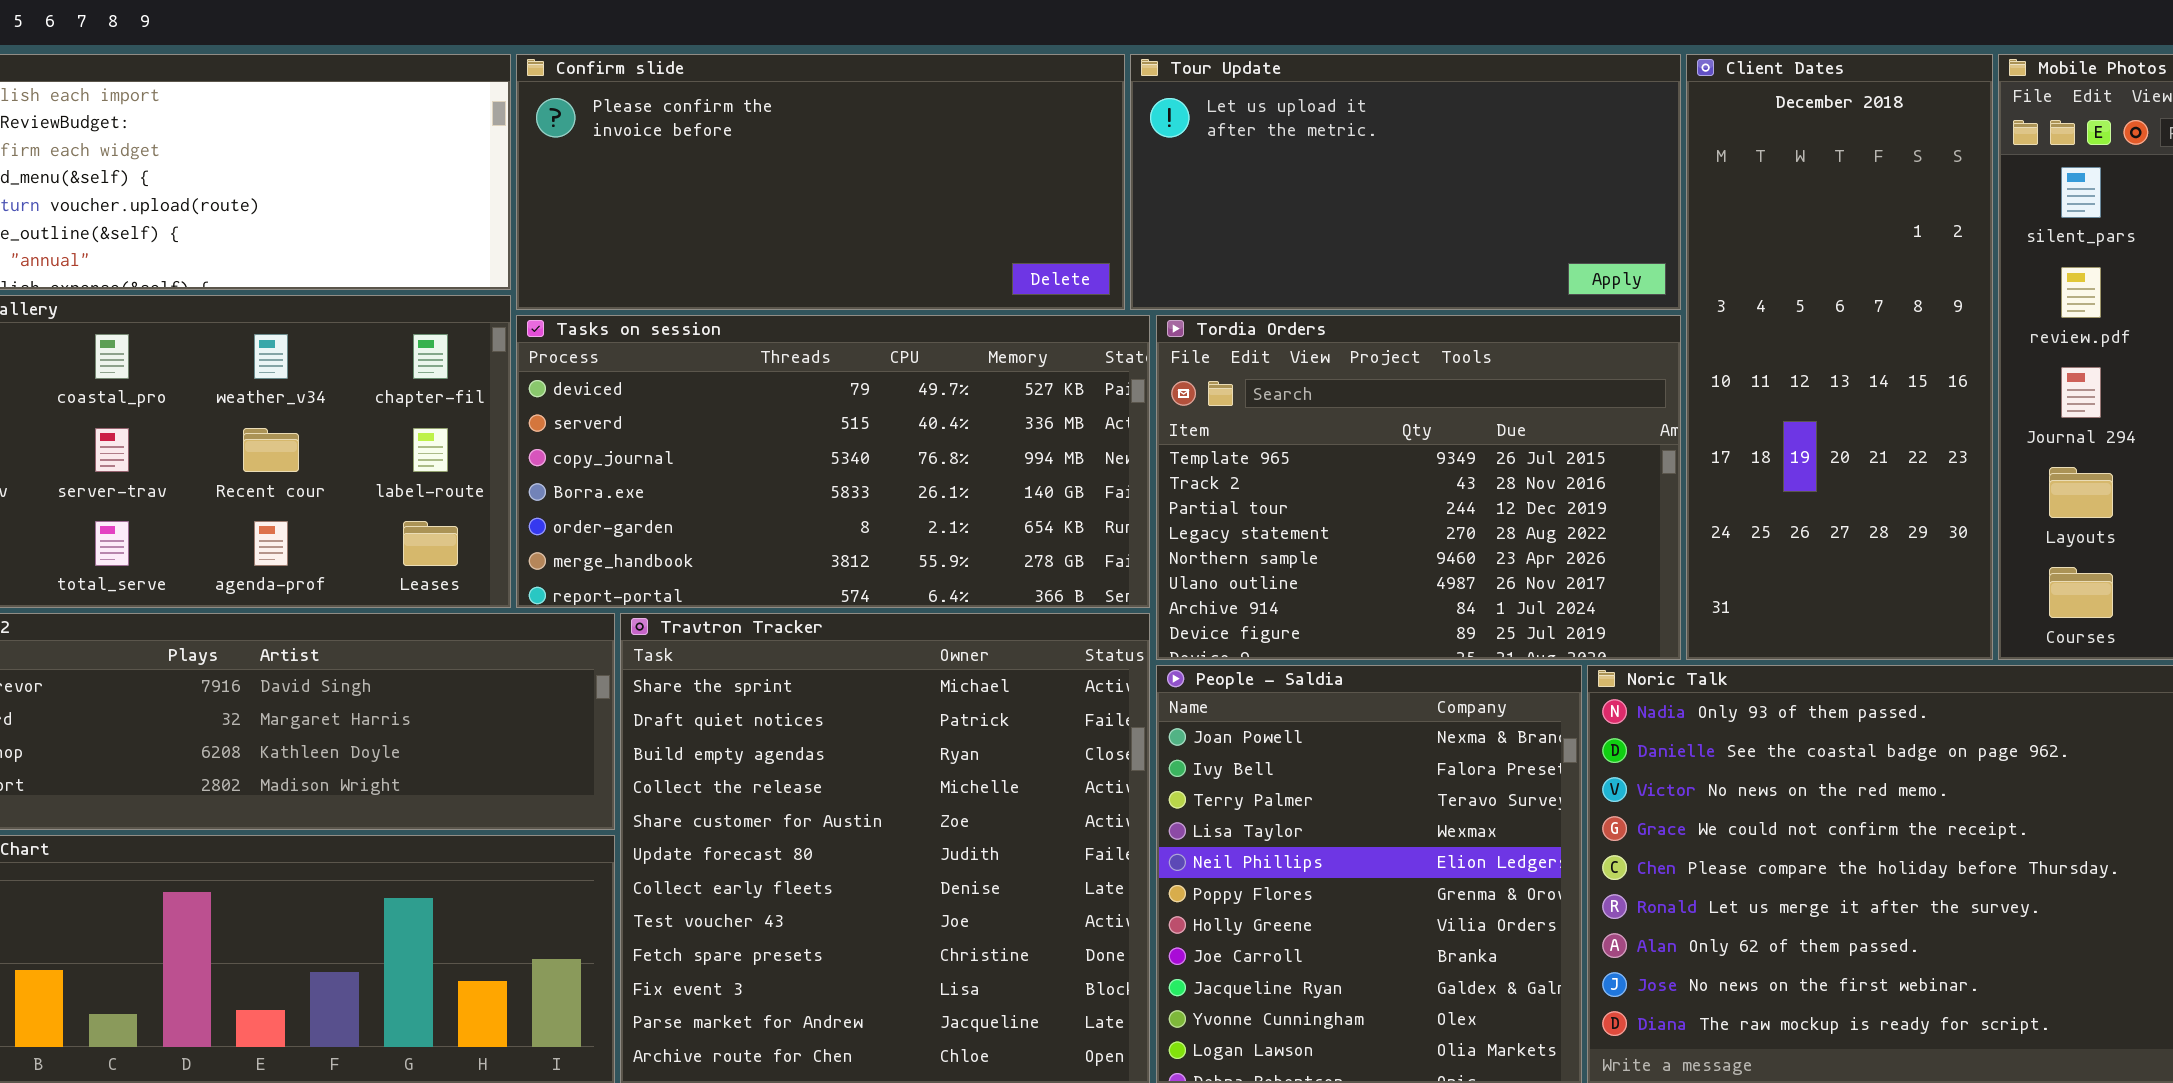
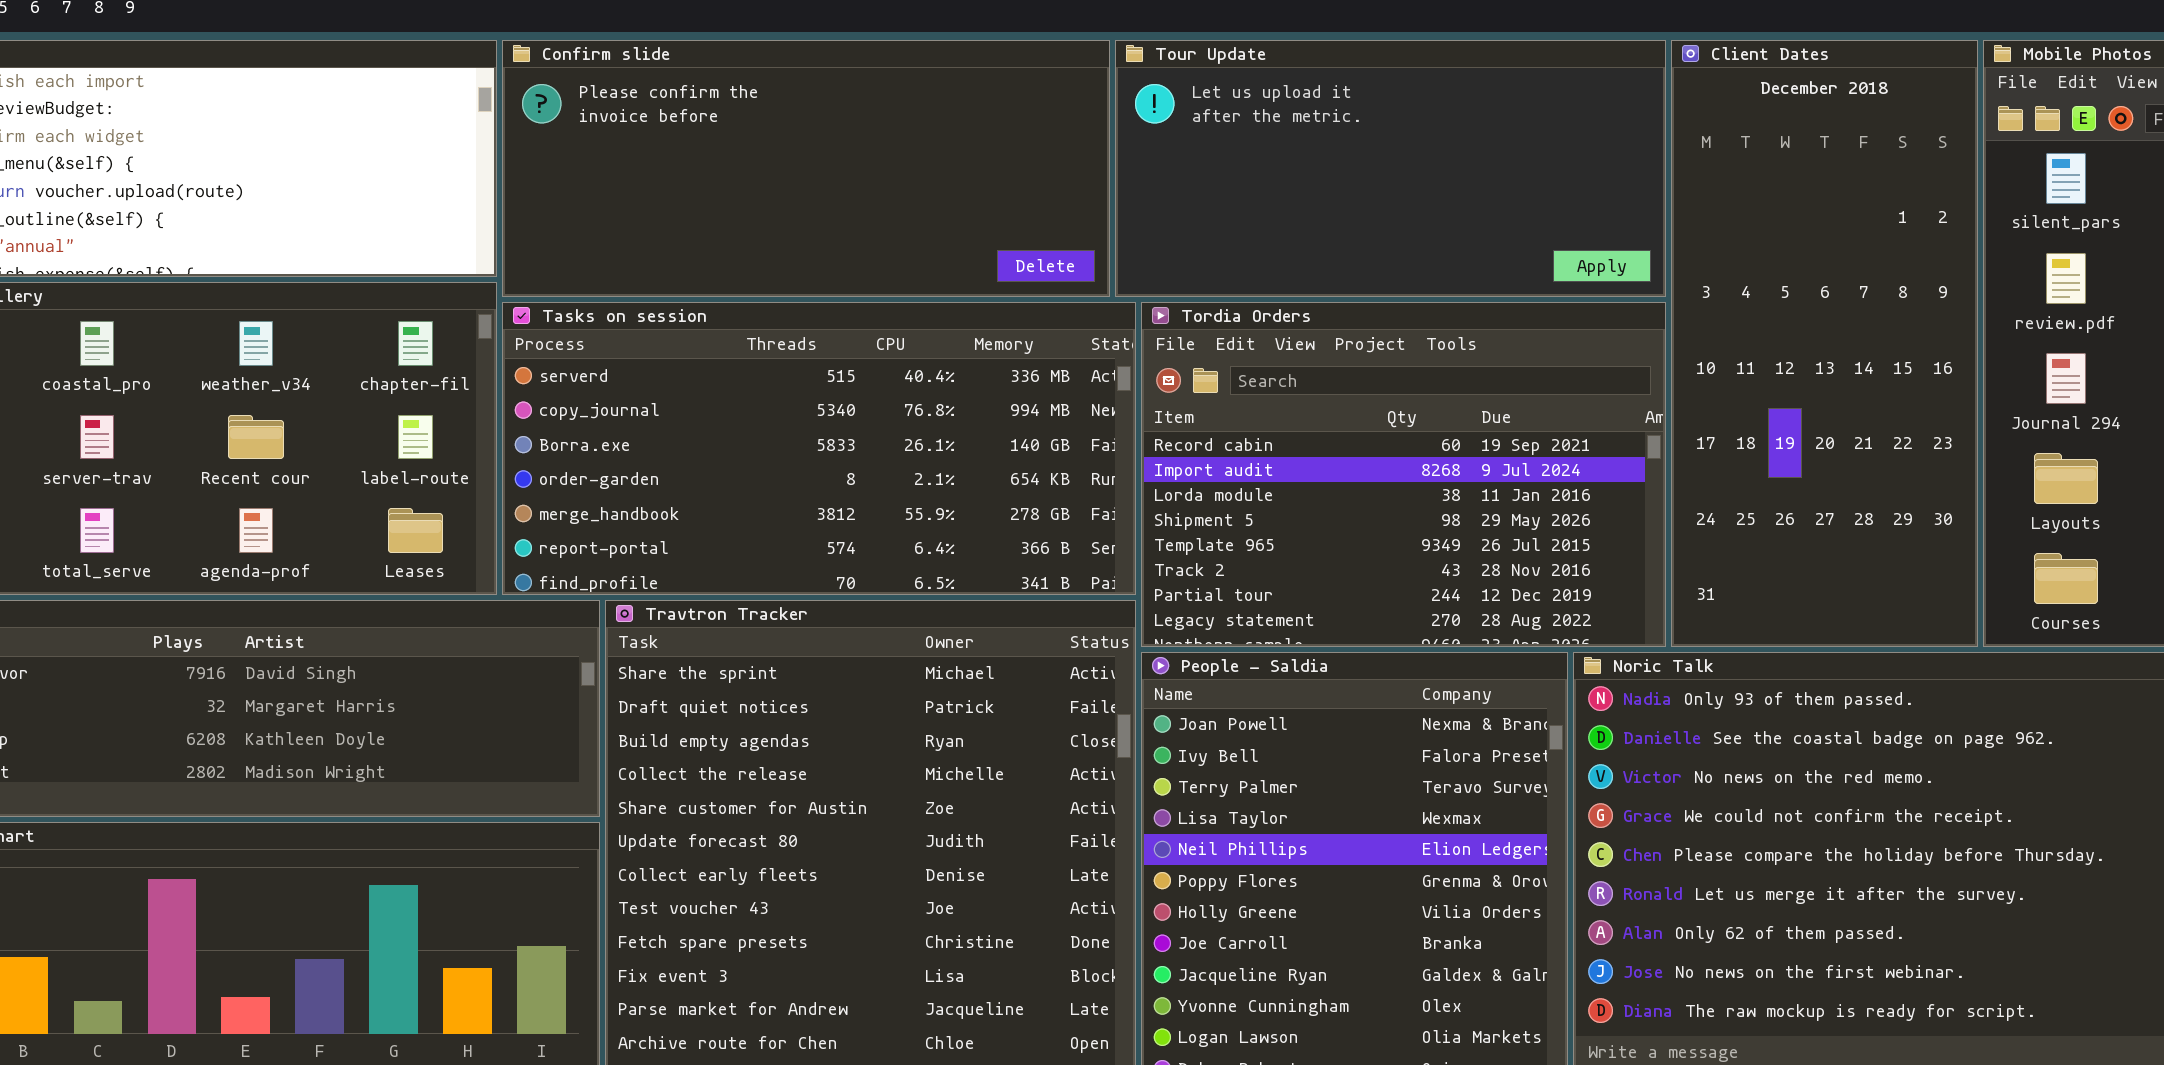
Tasks on session: [516,315,1150,608] -> [502,302,1136,595], scrolled down 1 row
Tordia Orders: [1156,315,1681,660] -> [1141,302,1666,647], scrolled up 4 rows

